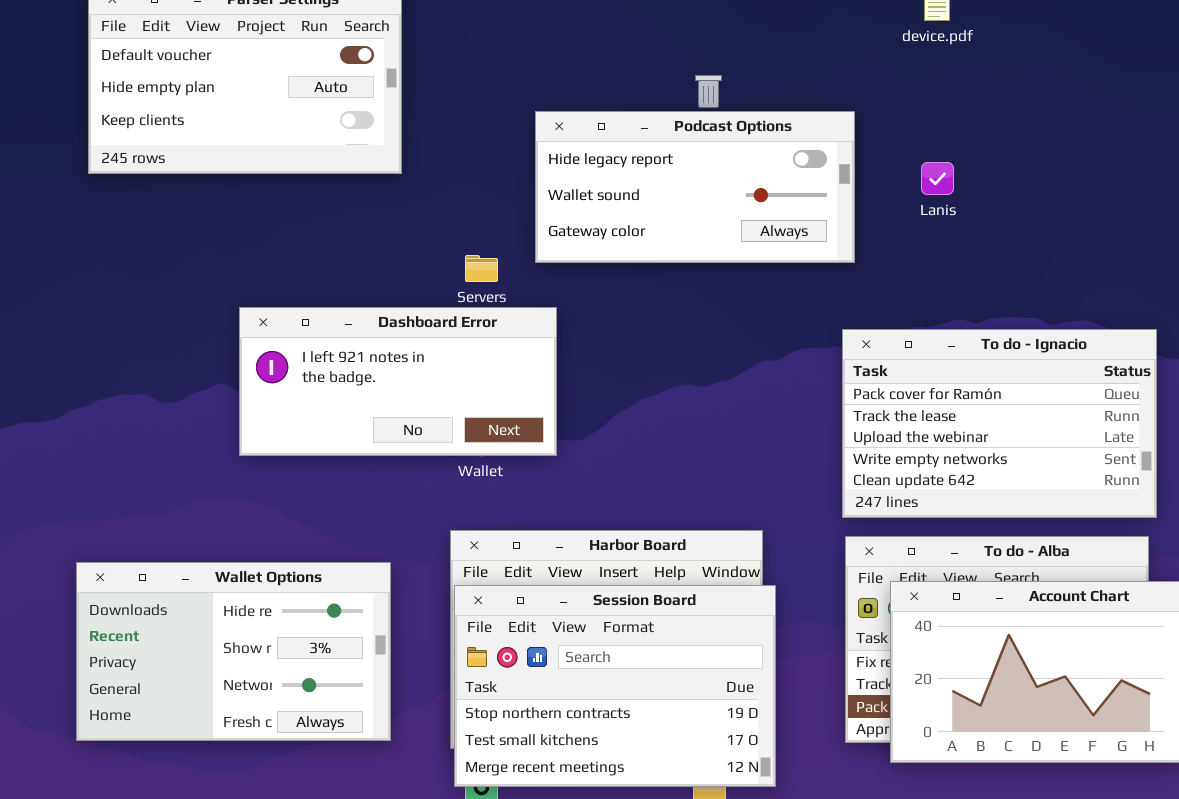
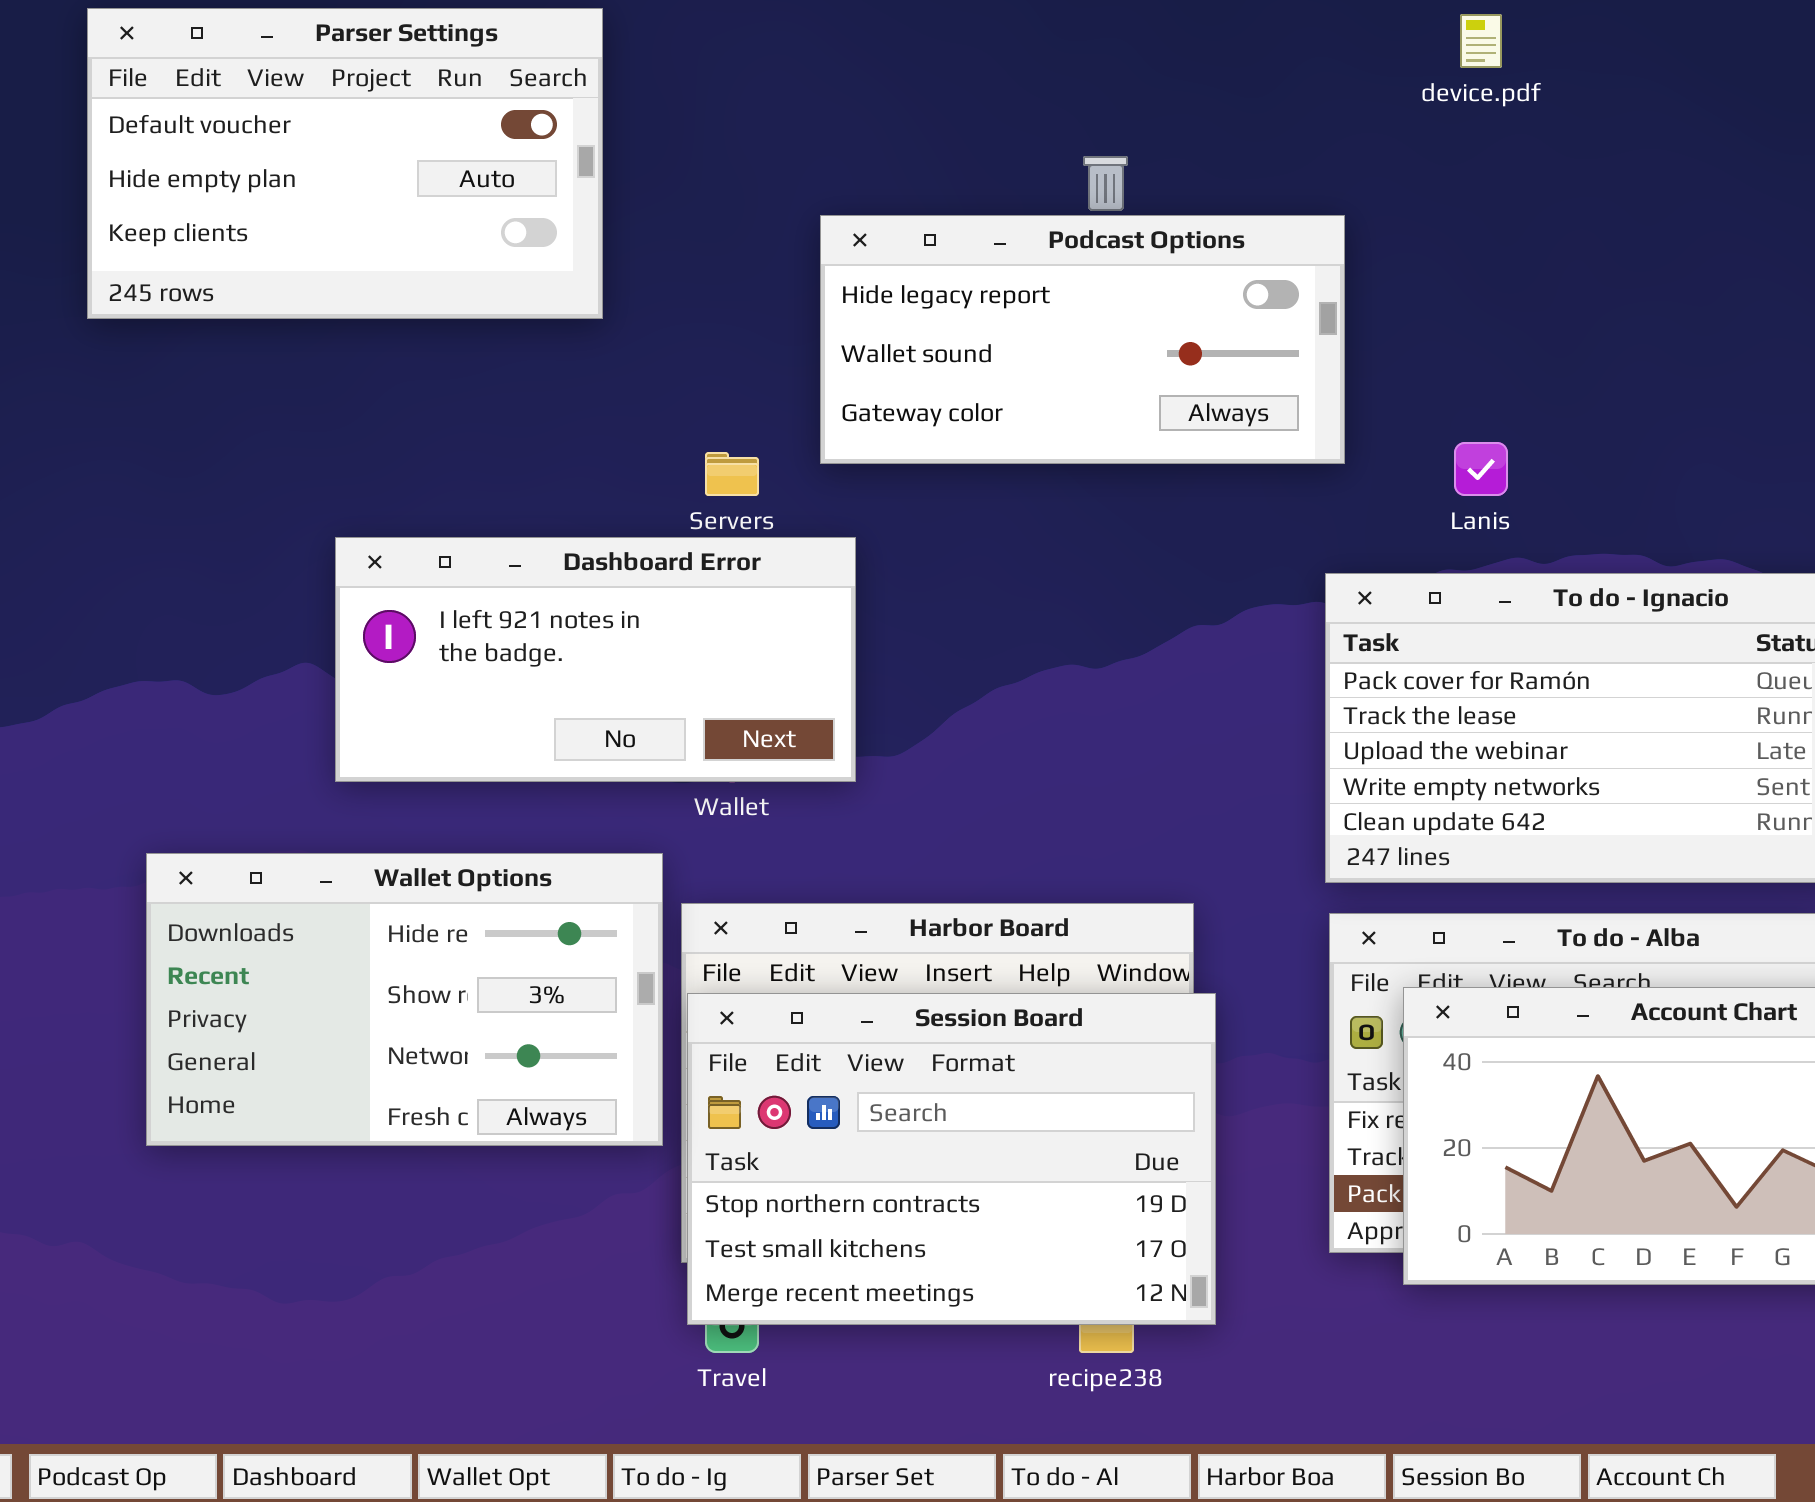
Lanis: [921,162,954,195] -> [1454,442,1508,496], moved
Wallet Options: [76,562,391,741] -> [146,853,663,1146], moved

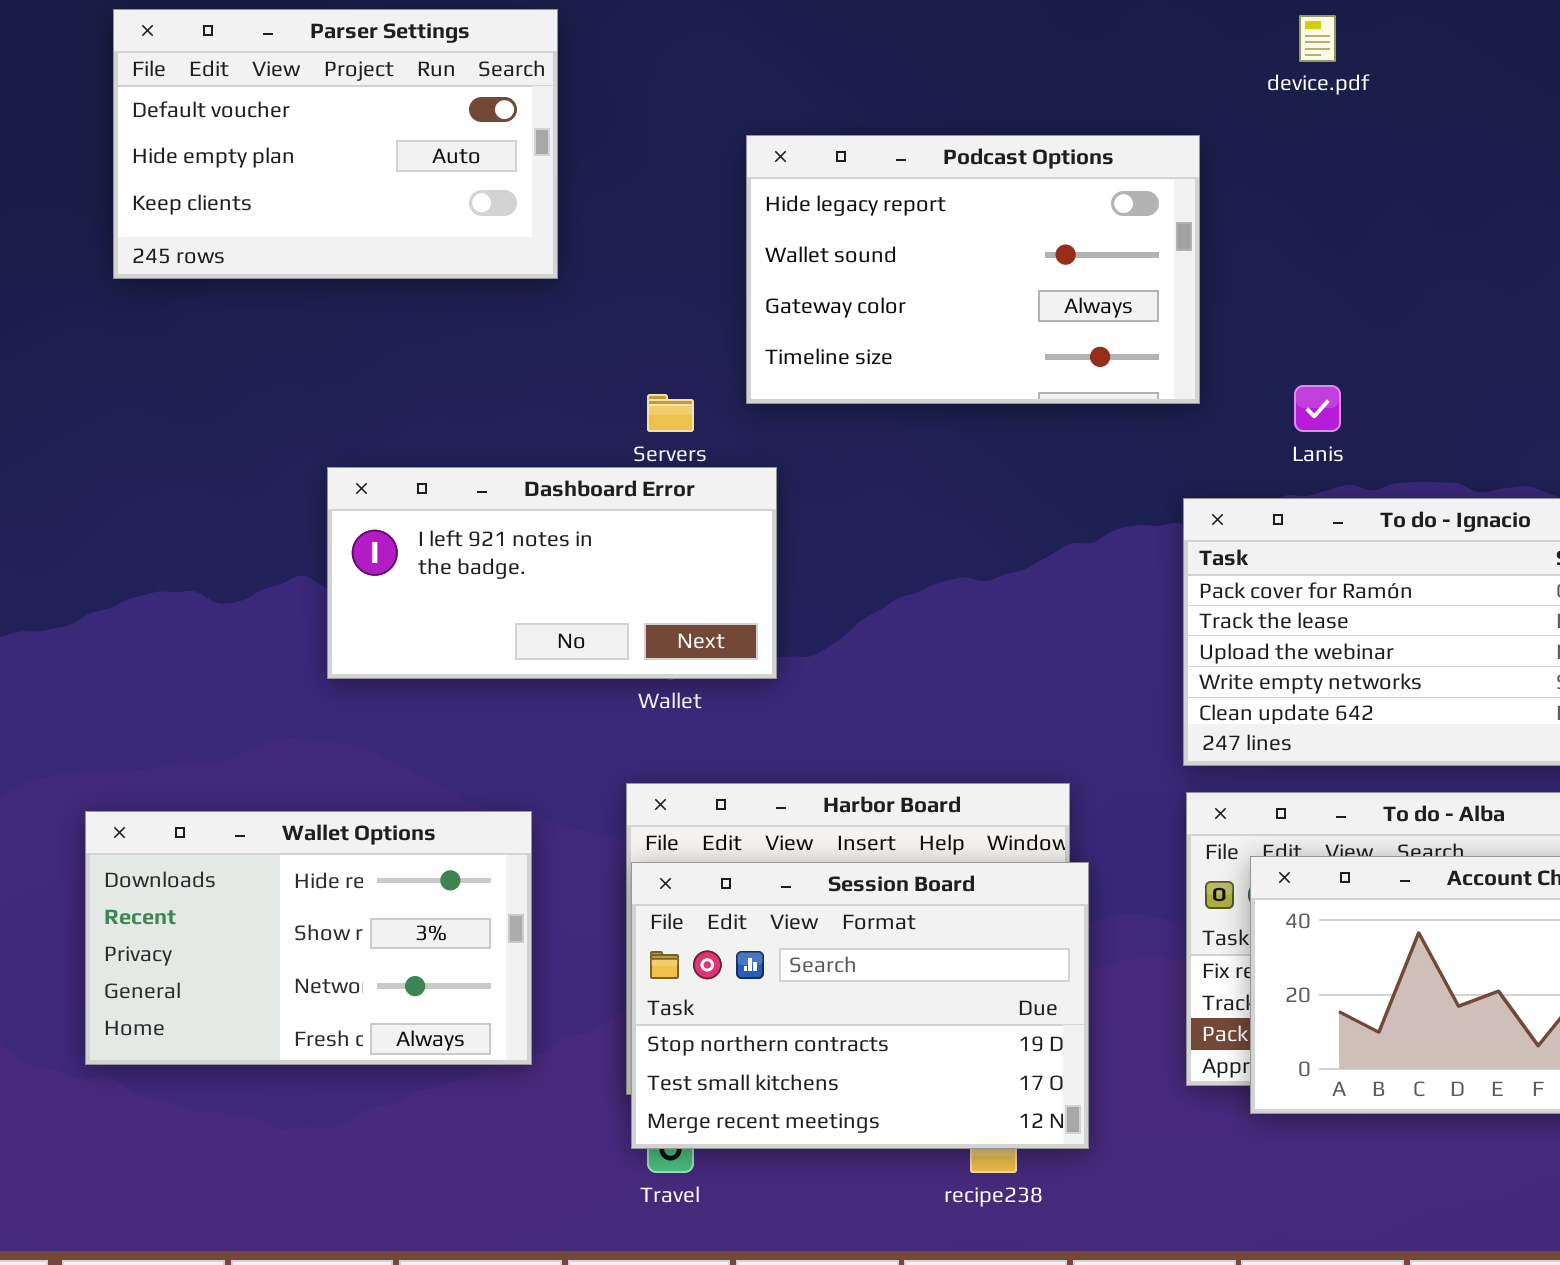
Podcast Options: [820,215,1345,464] -> [746,135,1200,404], resized
Wallet Options: [146,853,663,1146] -> [85,811,532,1065], moved

